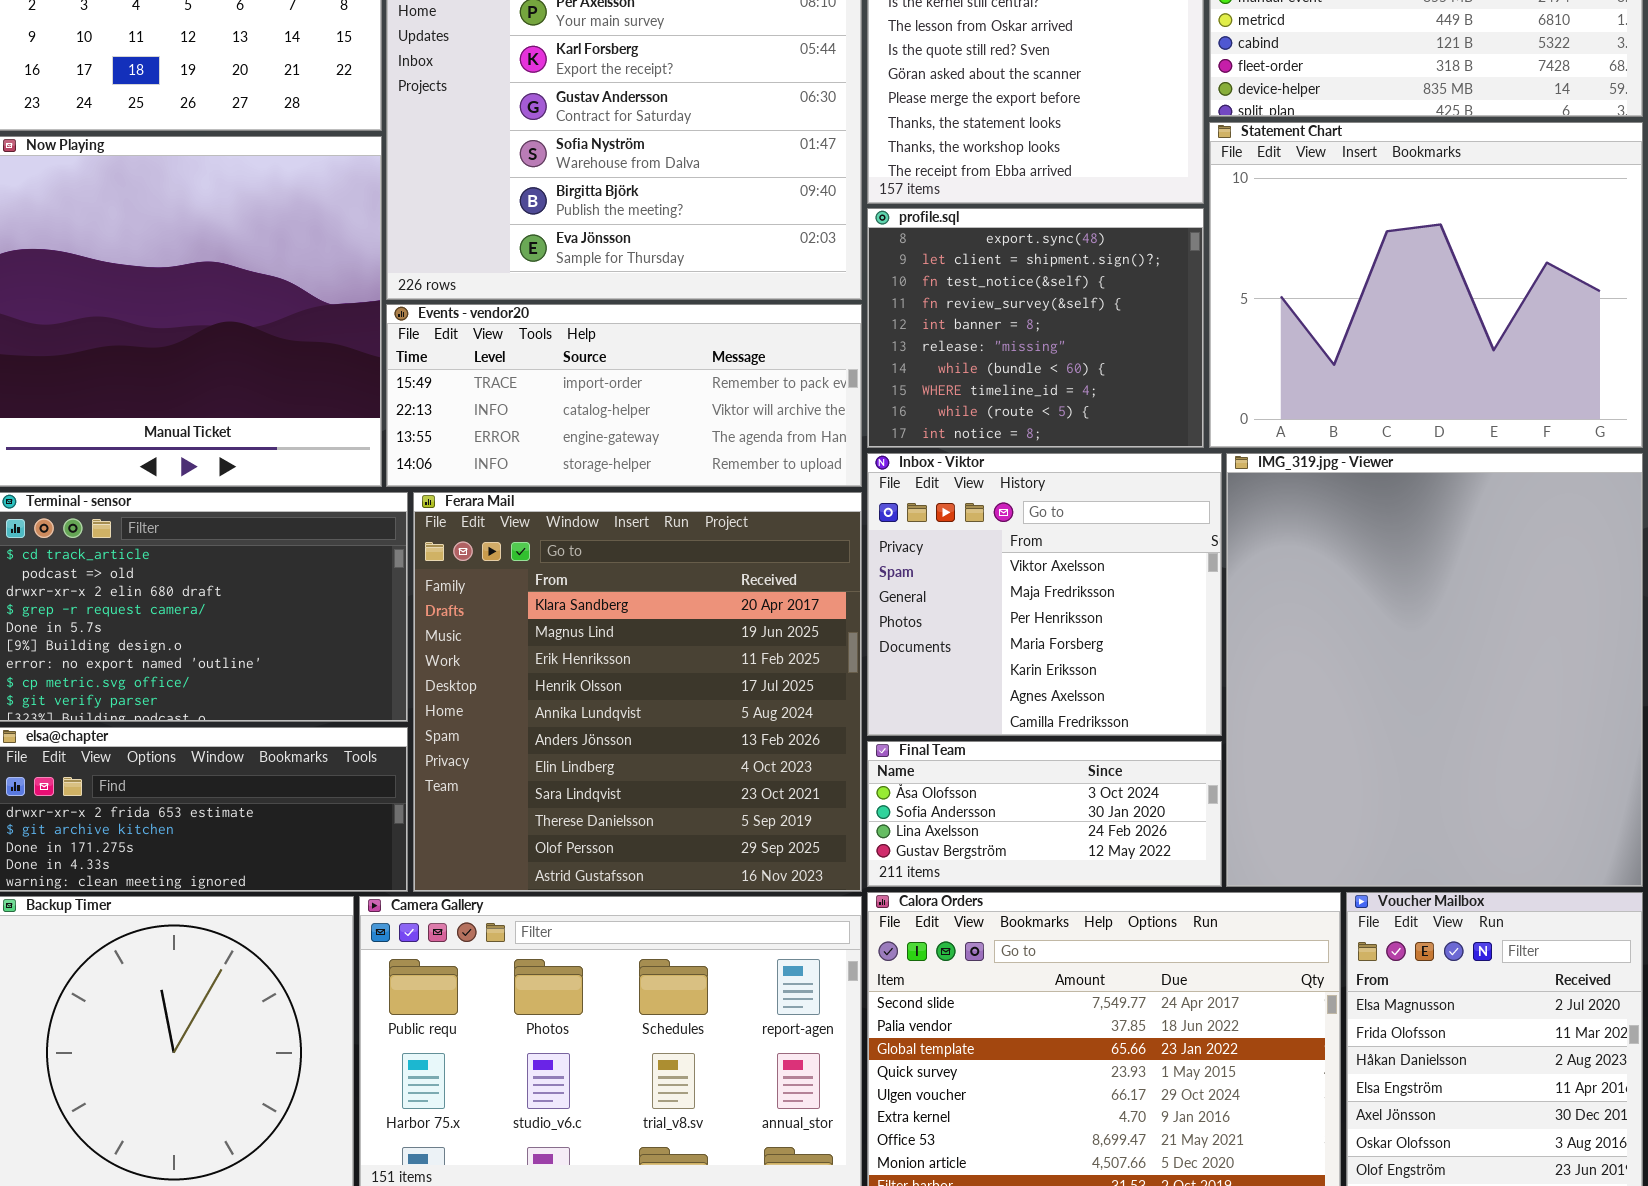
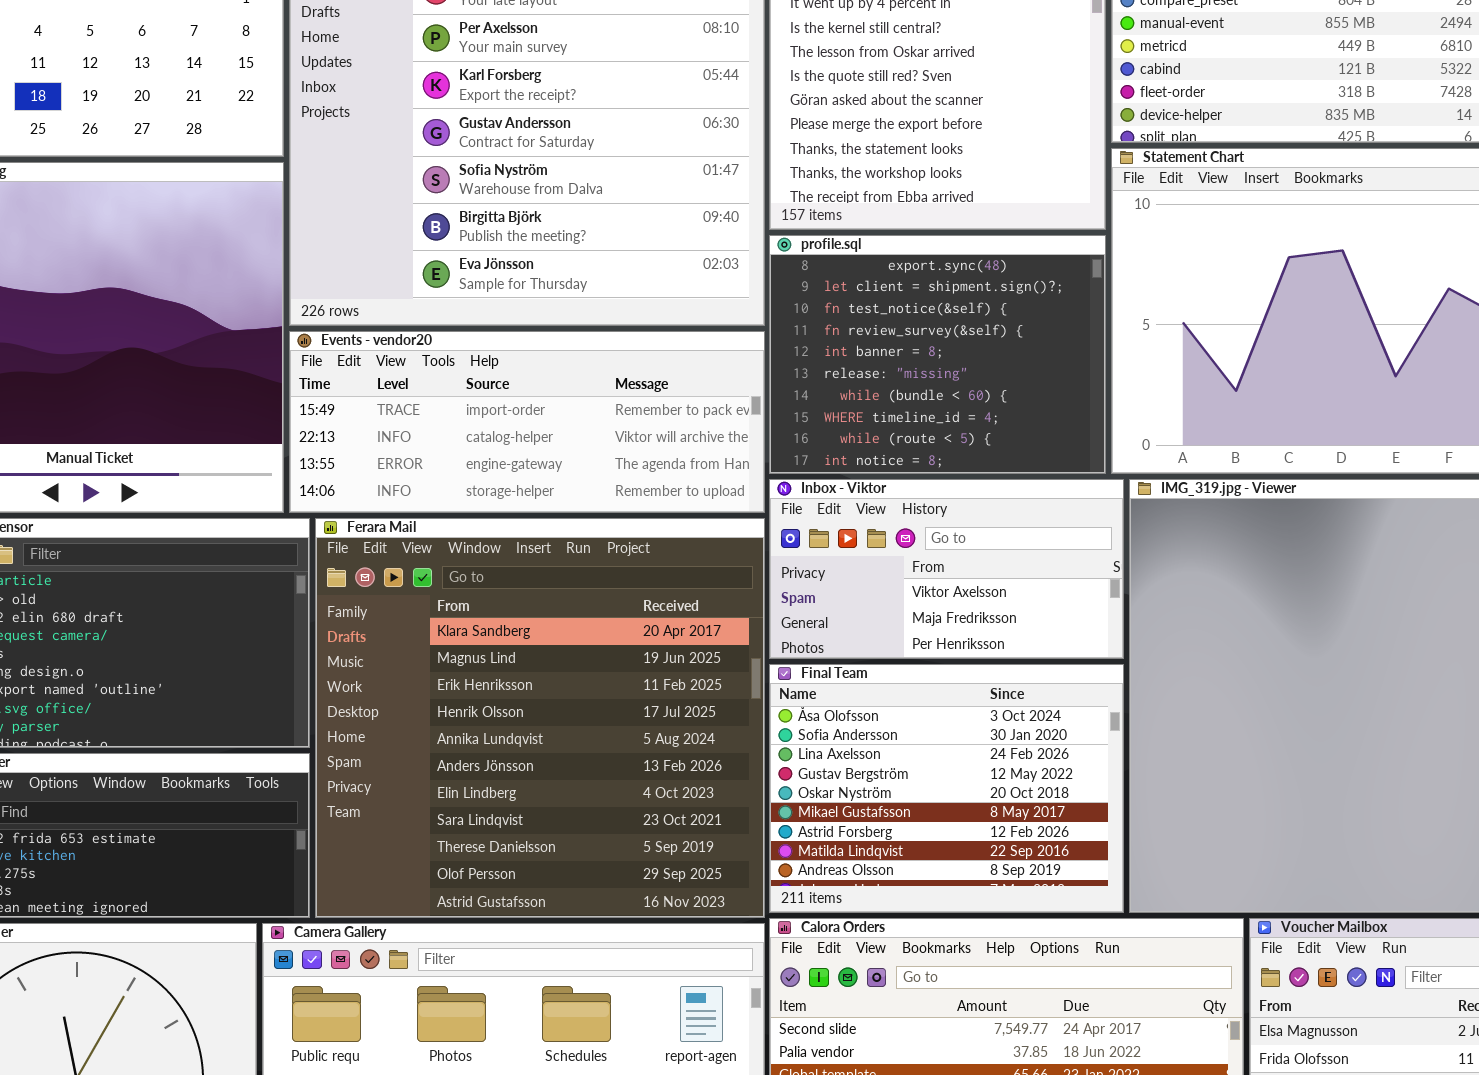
Inbox - Viktor: [867,453,1222,736] -> [769,479,1124,659], resized
Final Team: [867,741,1222,887] -> [769,664,1124,913], resized

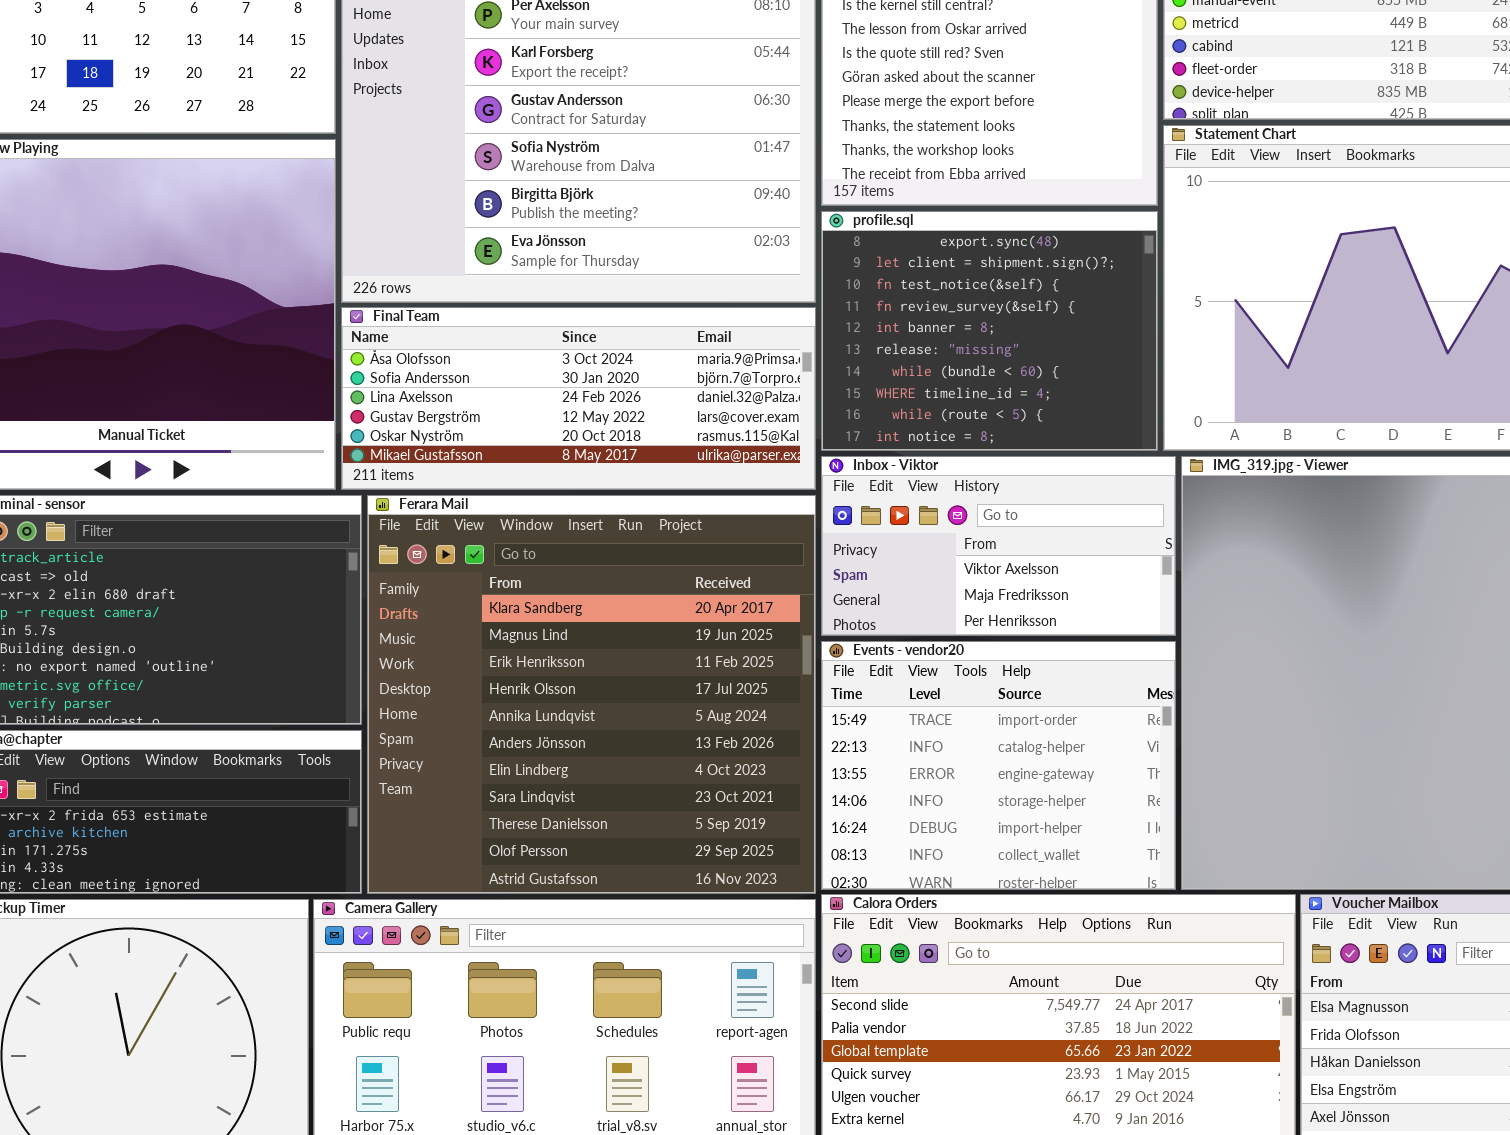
Events - vendor20: [289,331,765,513] -> [821,641,1176,890], moved, resized
Final Team: [769,664,1124,913] -> [341,307,816,490], moved, resized

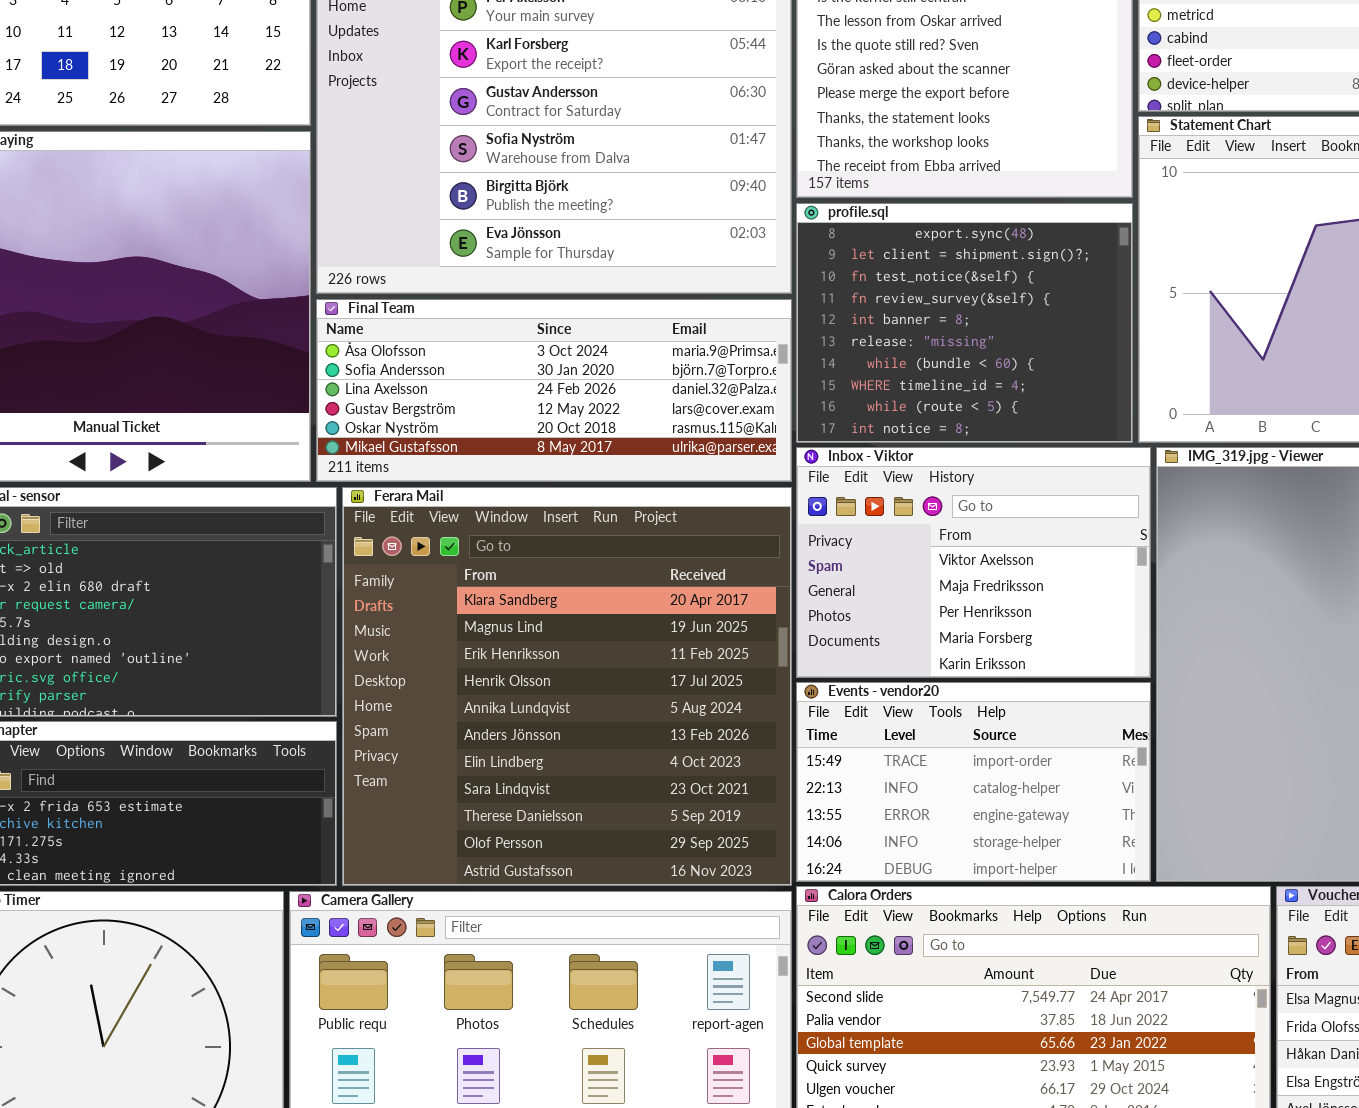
Inbox - Viktor: [821,456,1176,636] -> [796,447,1151,678], resized
Events - vendor20: [821,641,1176,890] -> [796,682,1151,882], resized

